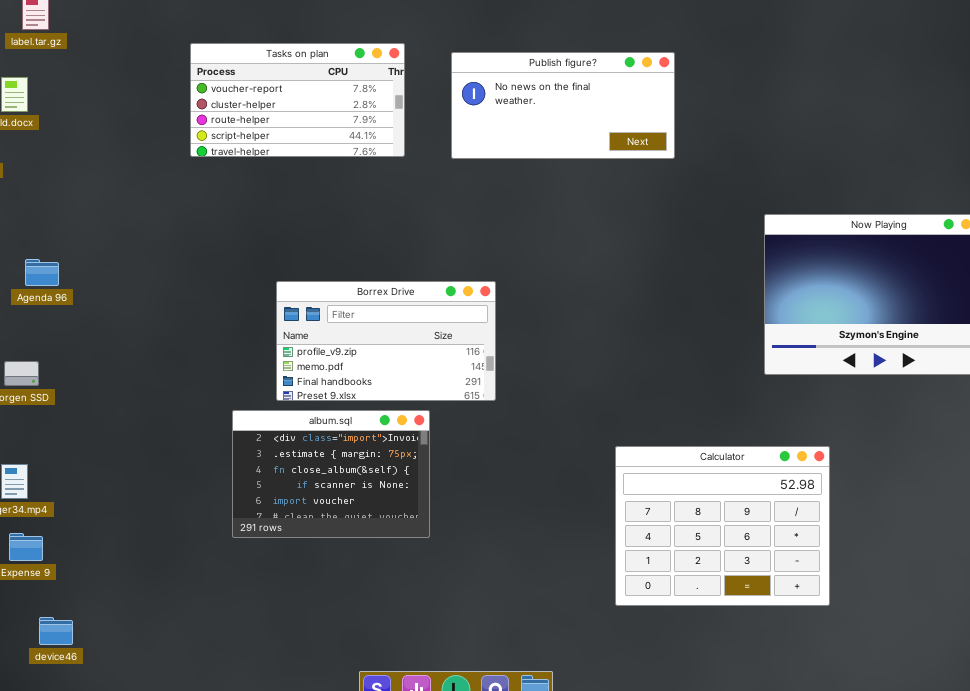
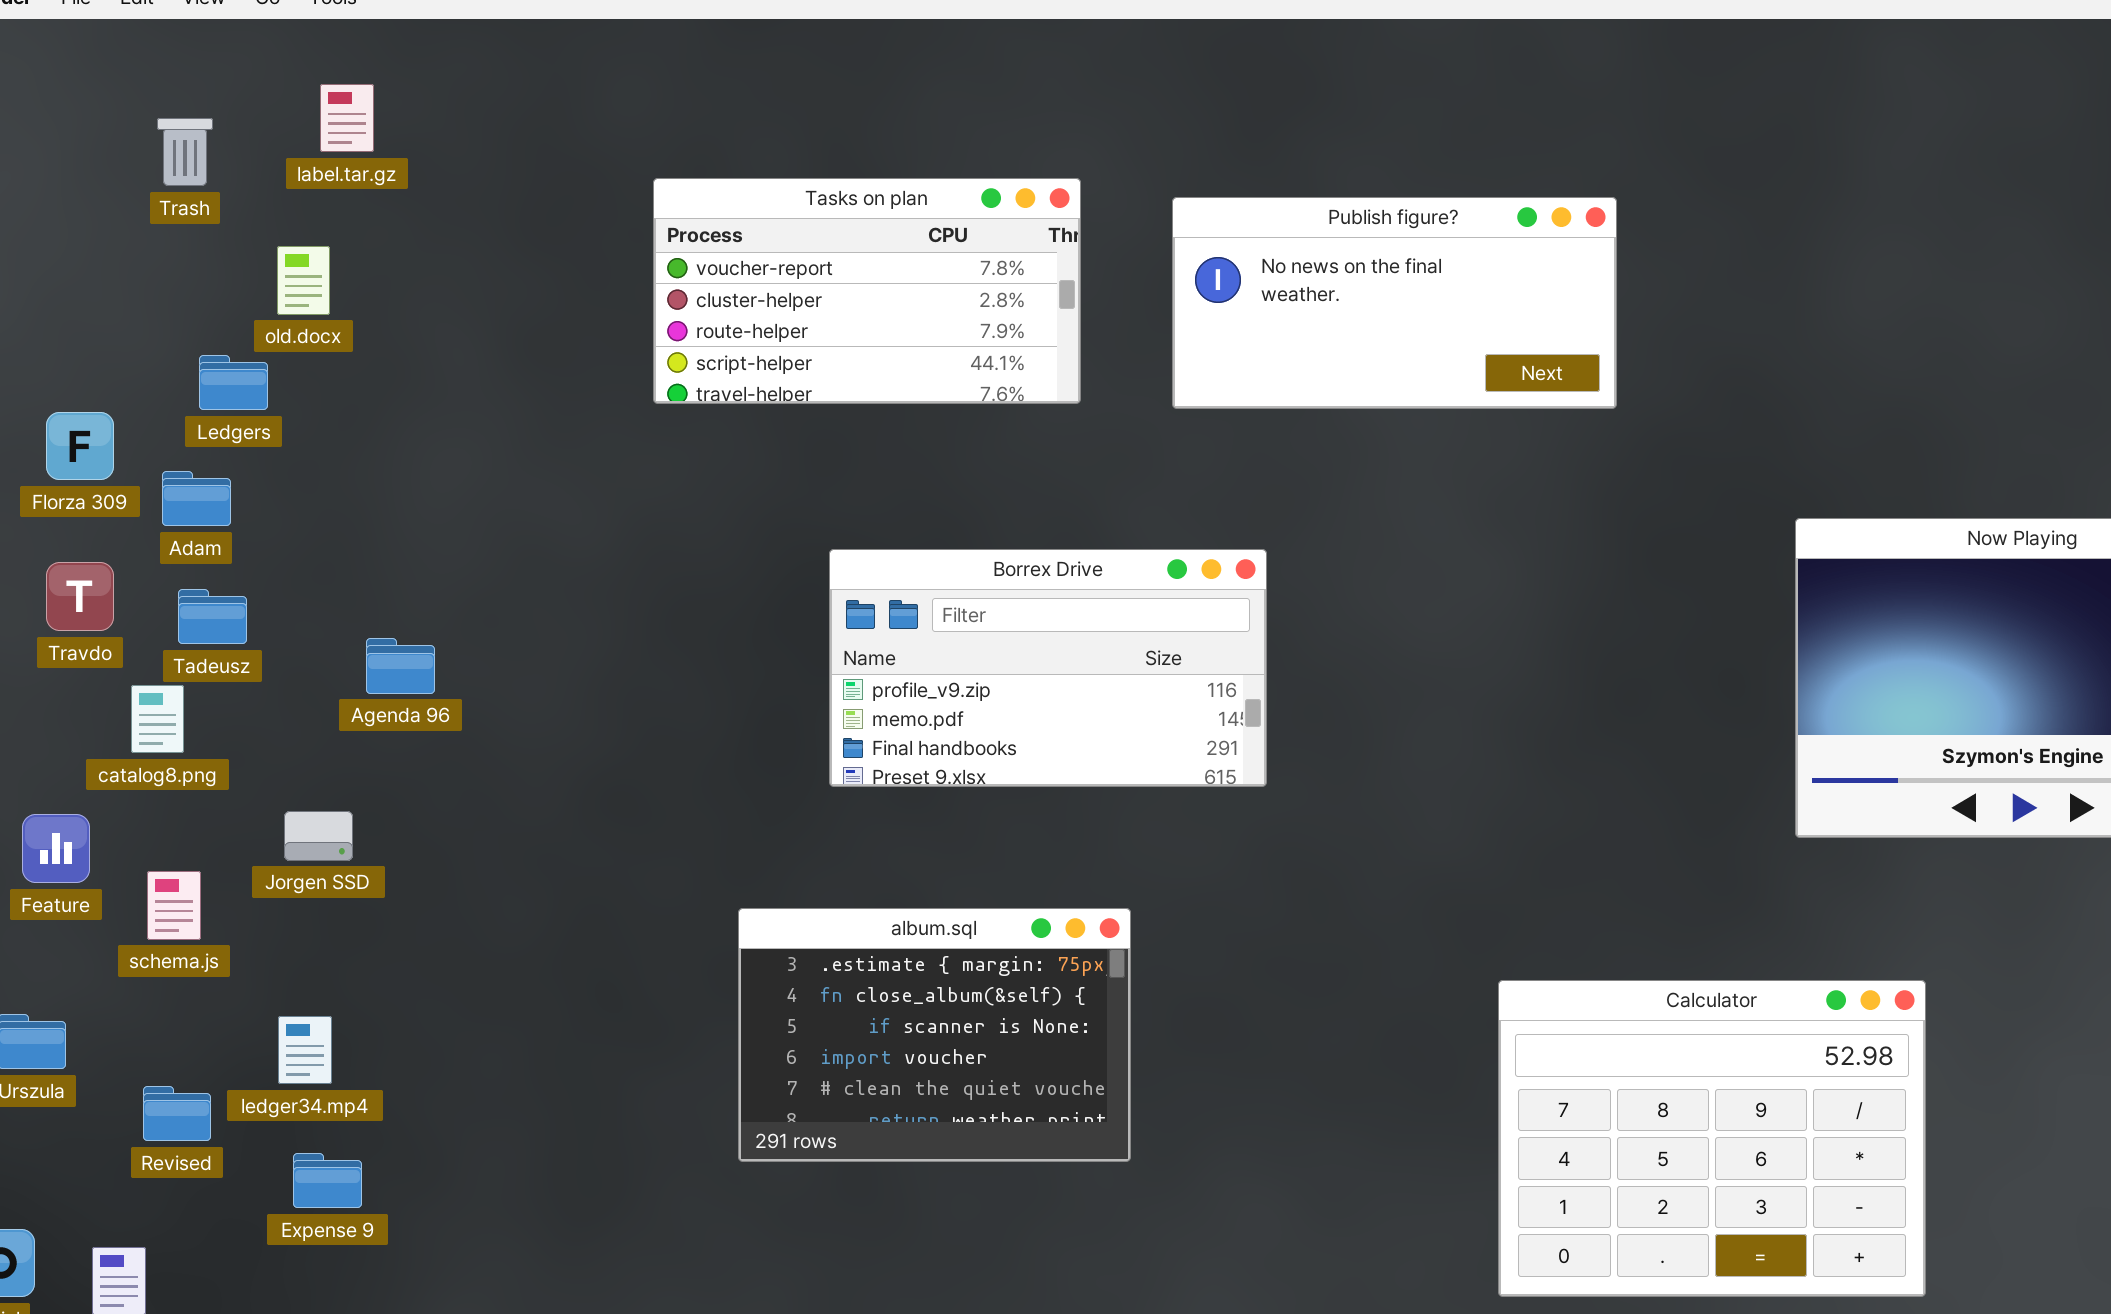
Agenda 96: [25,259,59,286] -> [366,638,435,694], moved
Borrex Drive: [276,281,496,401] -> [829,549,1267,787], moved
album.sql: [232,410,430,538] -> [738,908,1131,1162], scrolled down 1 row

